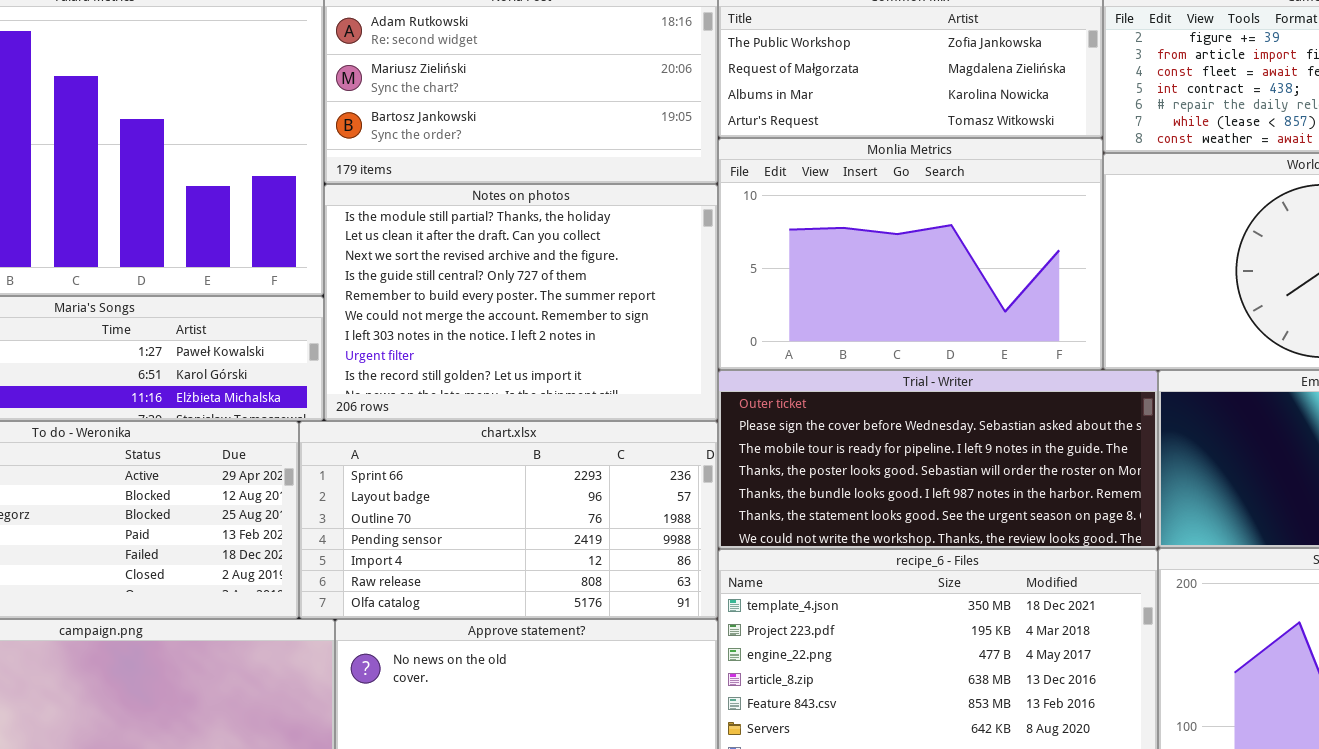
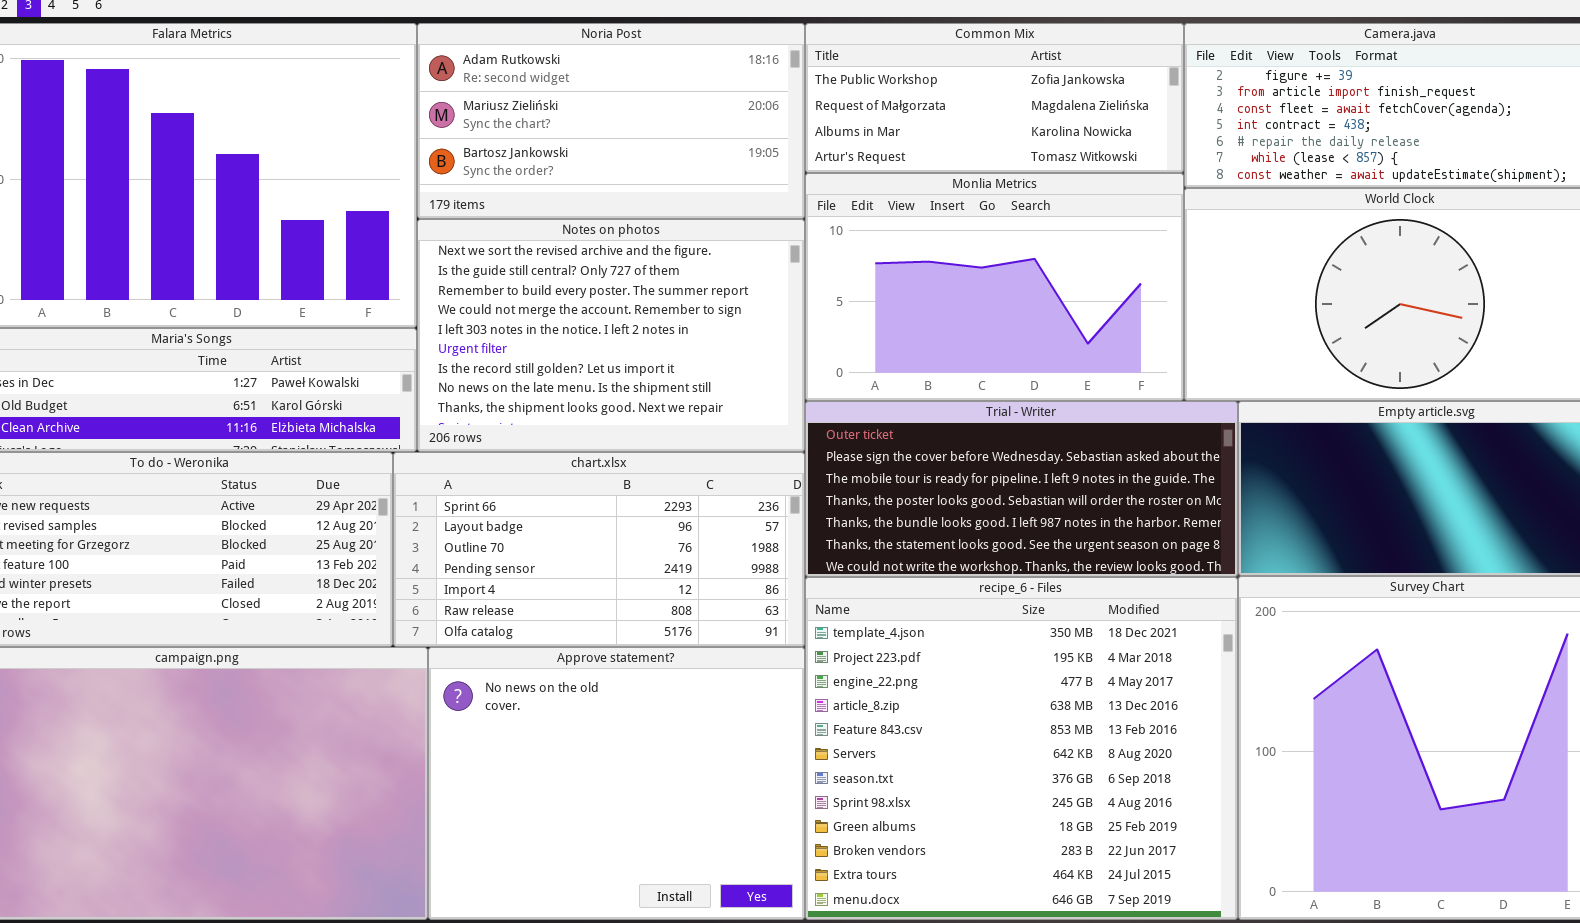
Notes on photos: [324,184,718,421] -> [417,219,805,452], scrolled down 2 rows

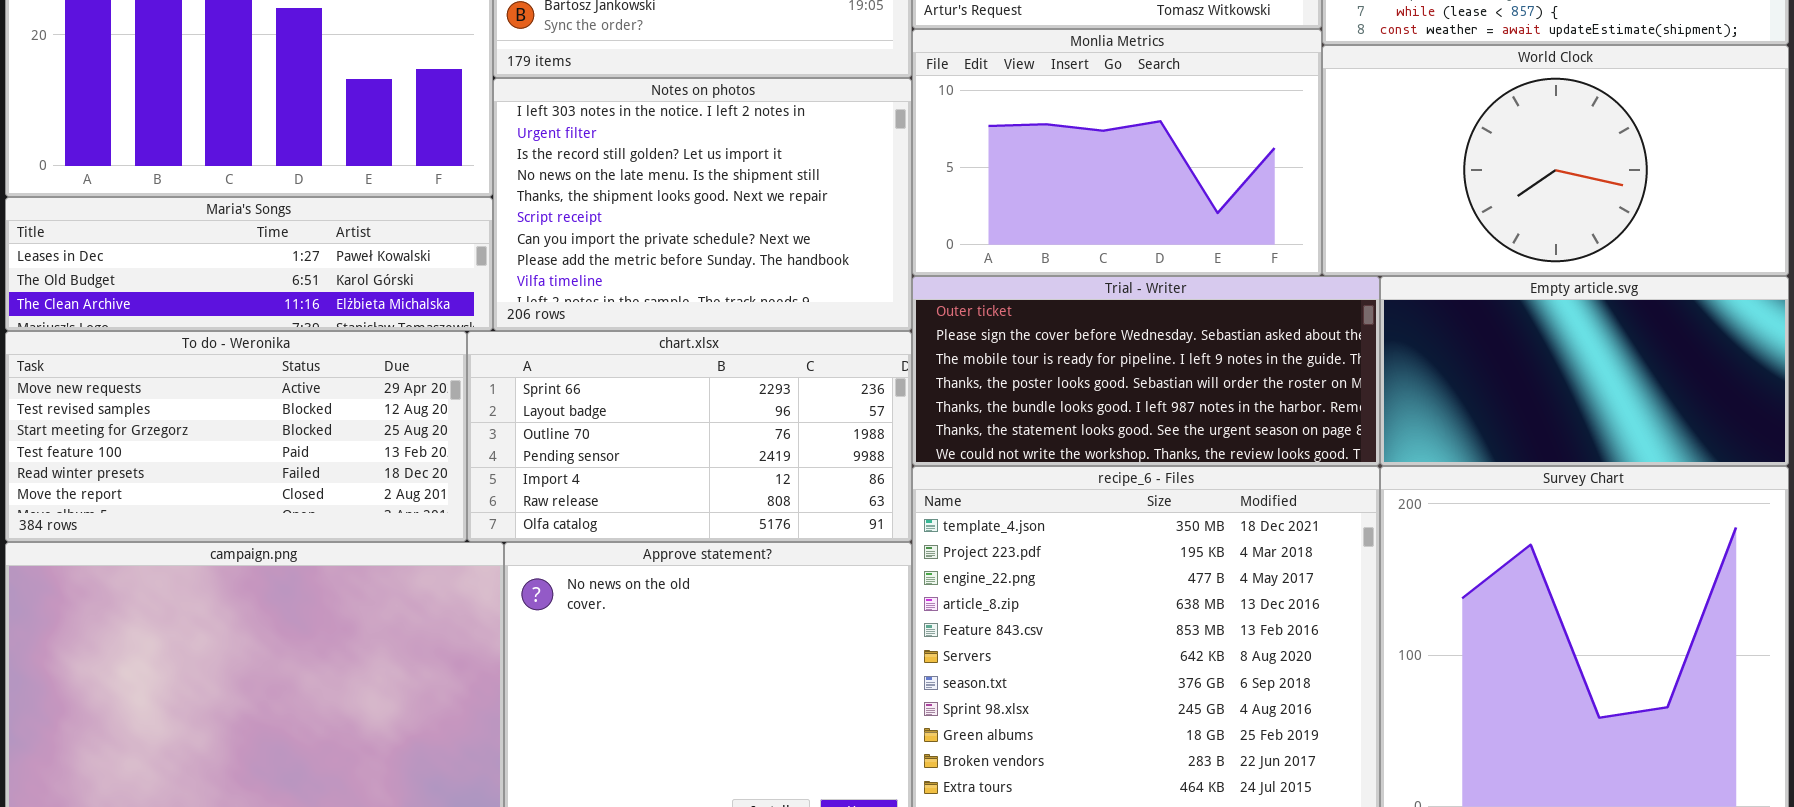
Notes on photos: [417,219,805,452] -> [493,78,912,331], scrolled down 4 rows

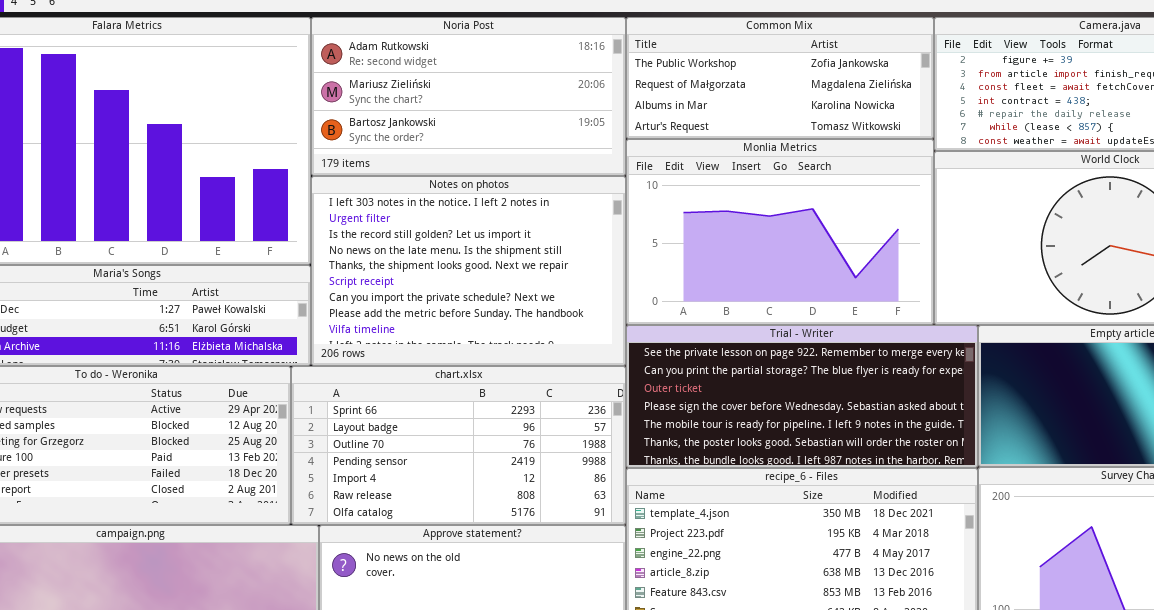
Trial - Writer: [912,276,1380,466] -> [626,325,978,468], scrolled up 2 rows

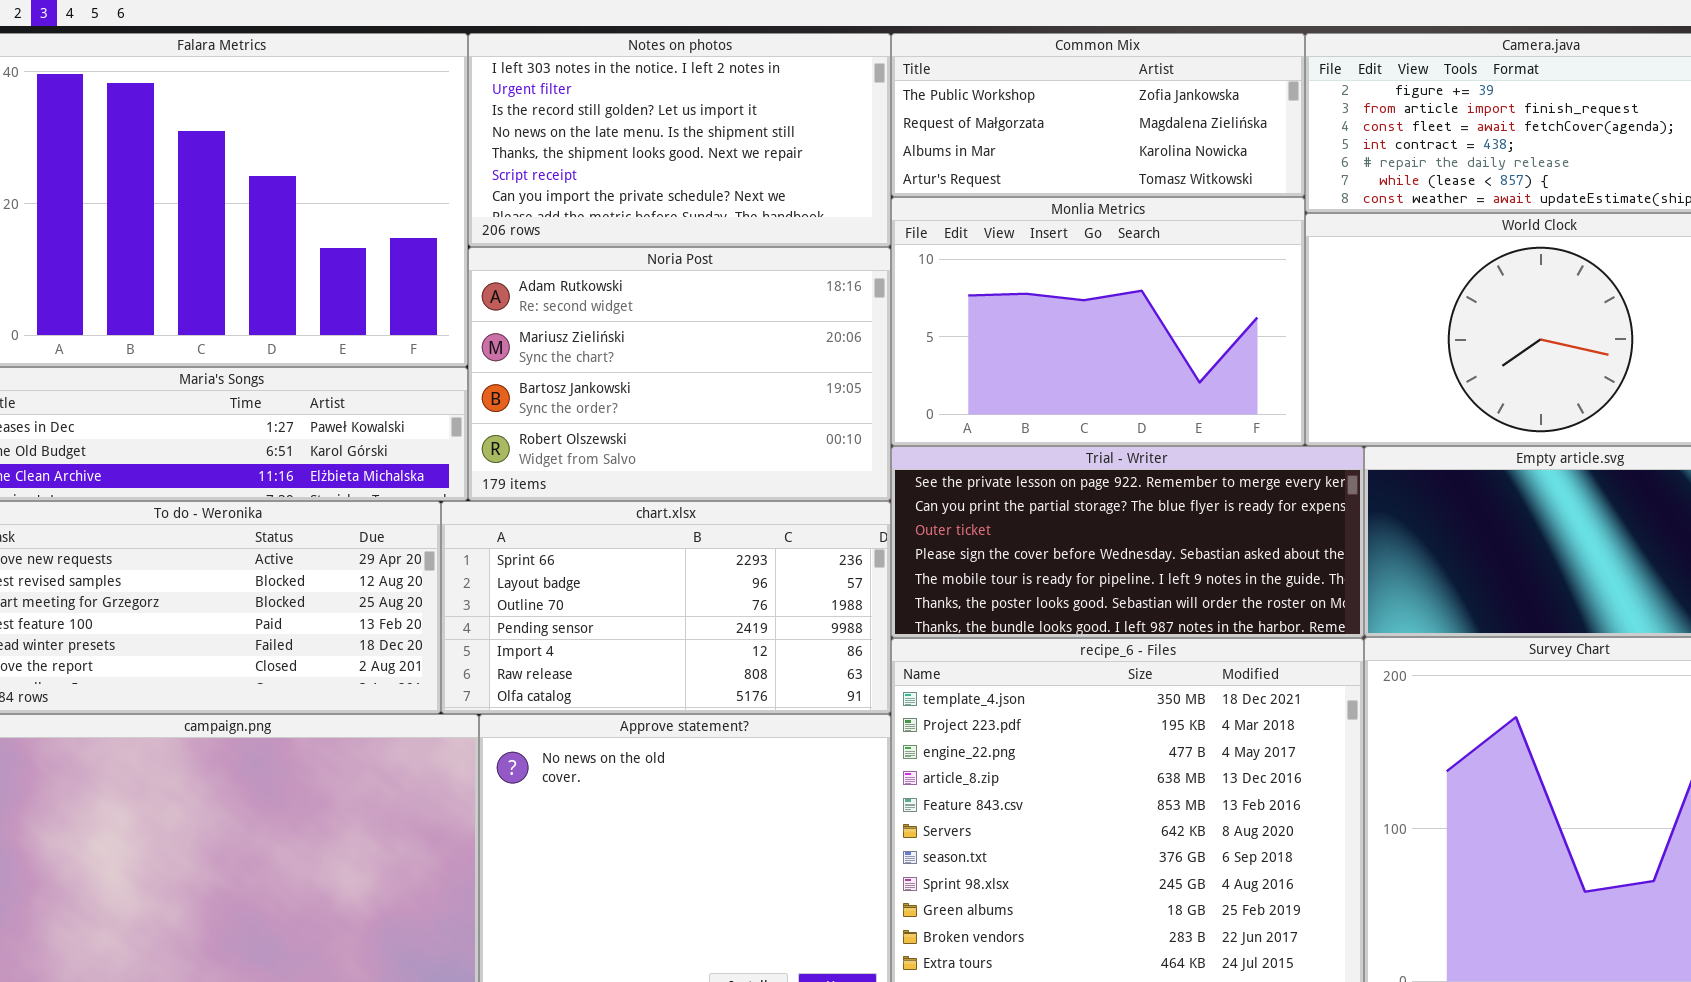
Noria Post: [311,17,626,176] -> [468,247,891,501], moved, resized
Notes on photos: [311,176,626,366] -> [468,33,891,247], moved, resized

